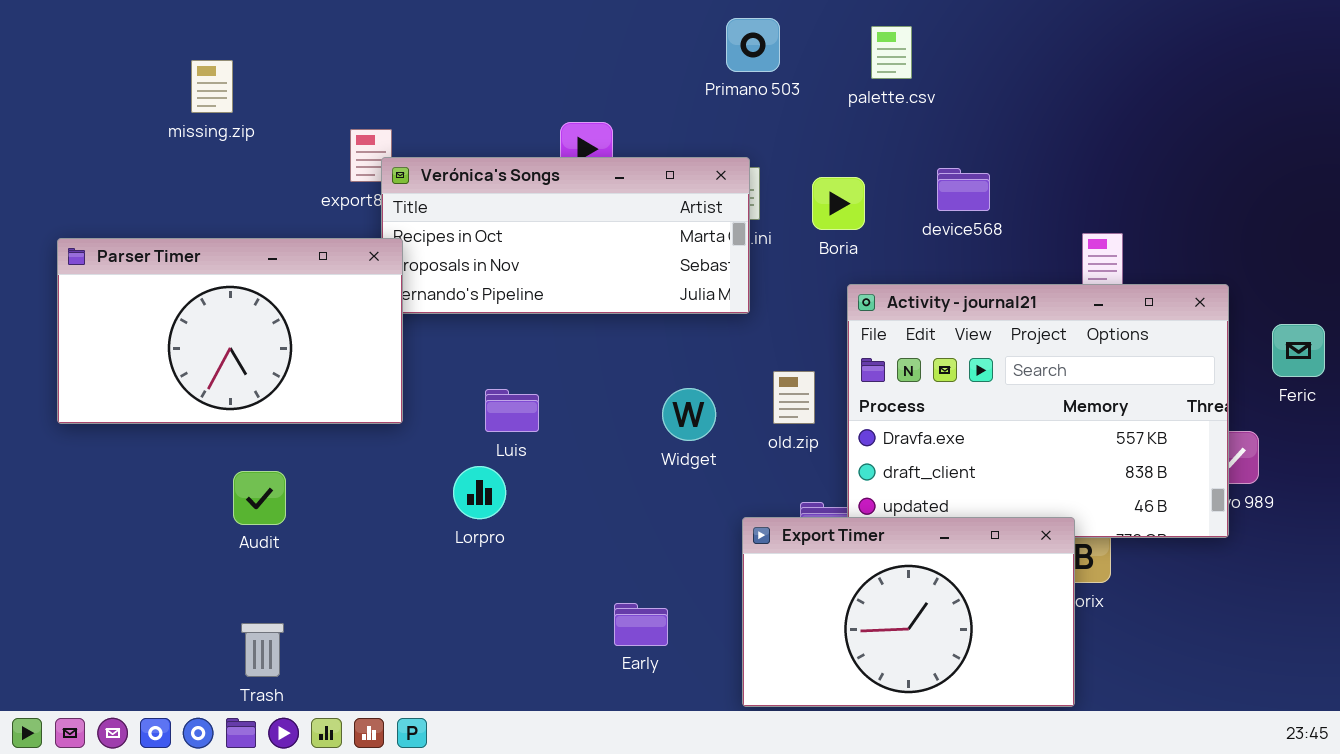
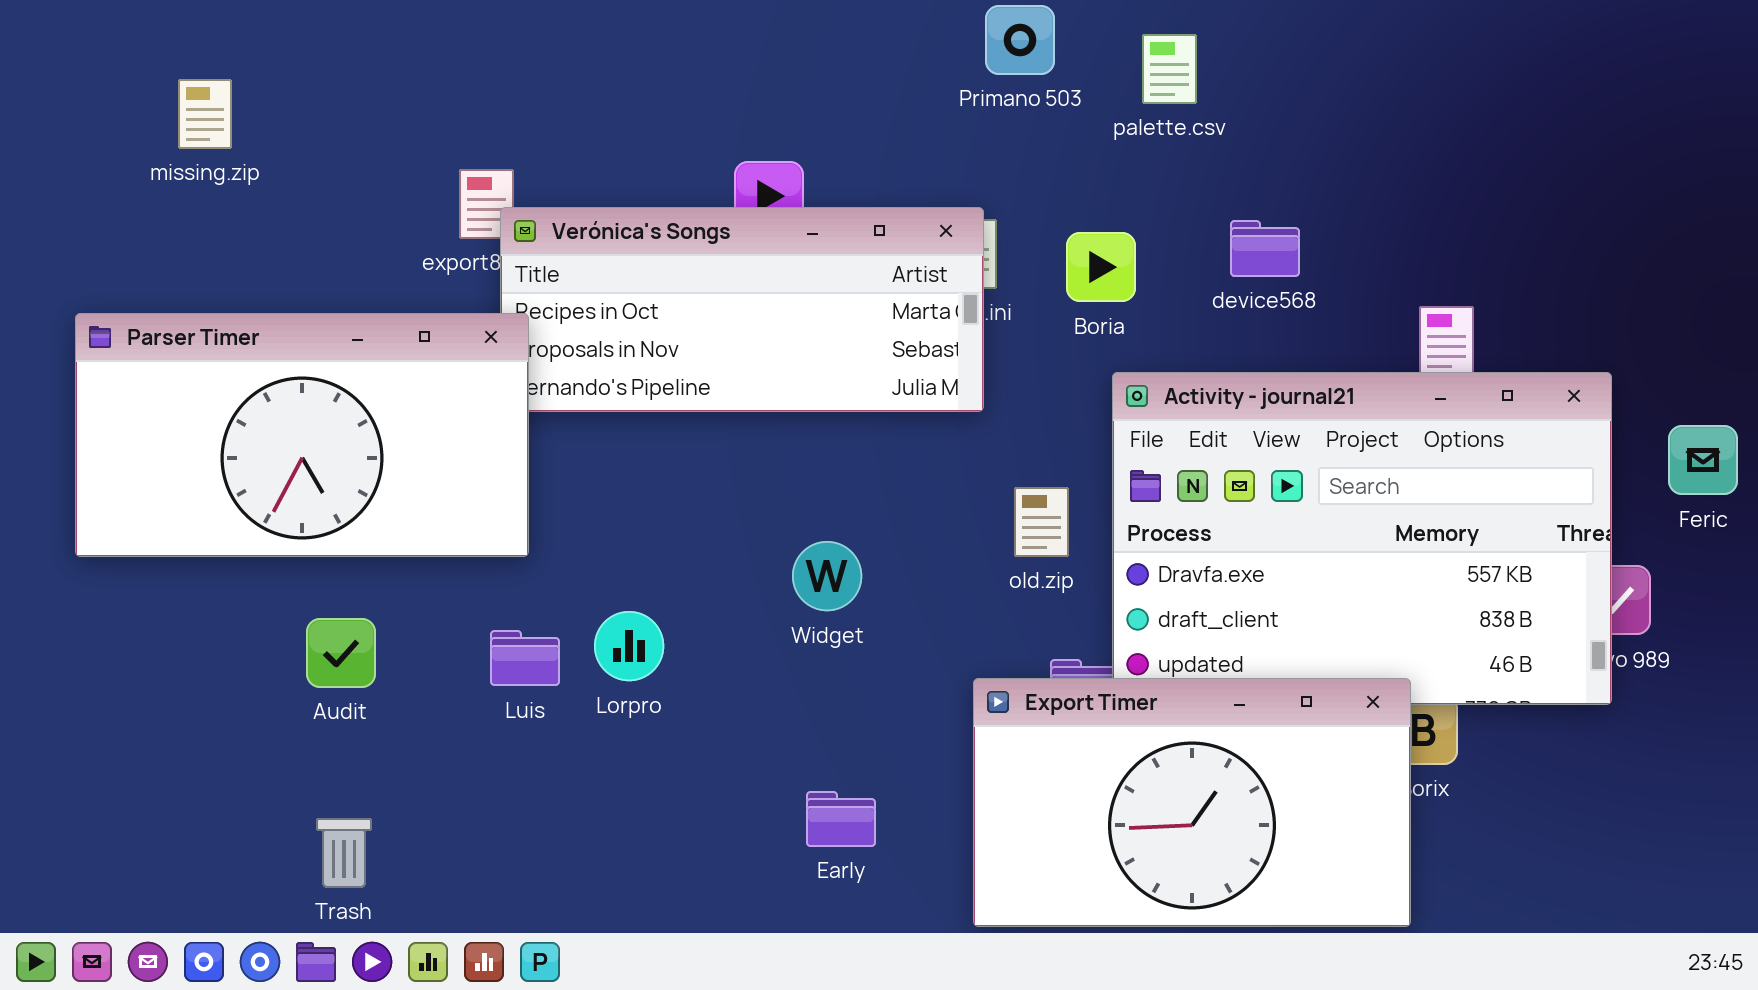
Primano 503: [726,18,780,72] -> [985,5,1055,75], moved
missing.zip: [191,60,233,113] -> [178,79,232,149], moved
Widget: [662,388,716,441] -> [792,541,862,611], moved
Luis: [485,389,539,432] -> [490,630,560,686], moved

